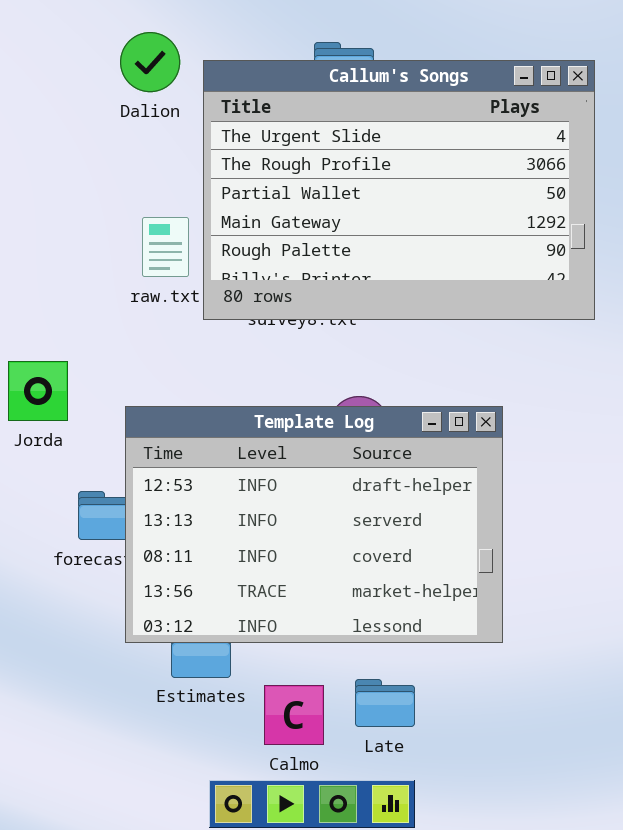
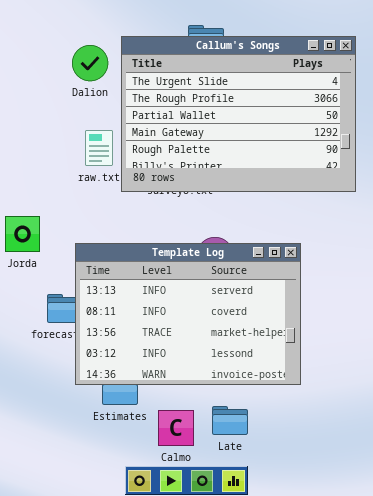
Dalion: [120,32,180,92] -> [72,45,108,81], moved
Template Log: [125,406,503,643] -> [75,243,301,385], scrolled down 1 row

